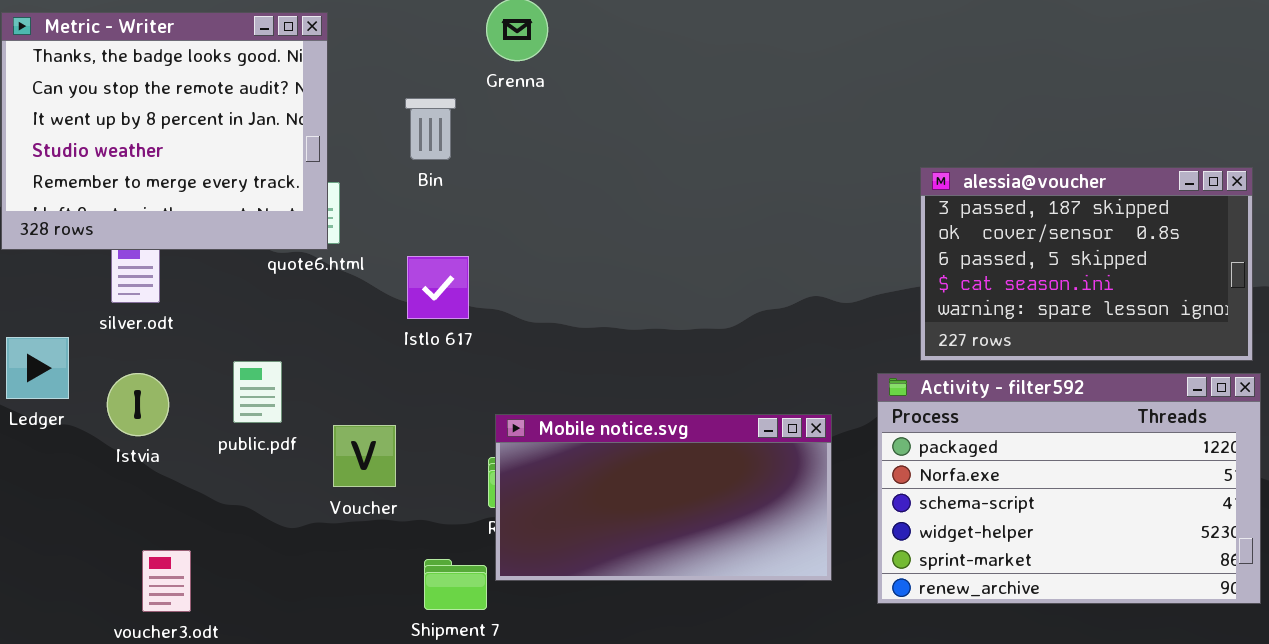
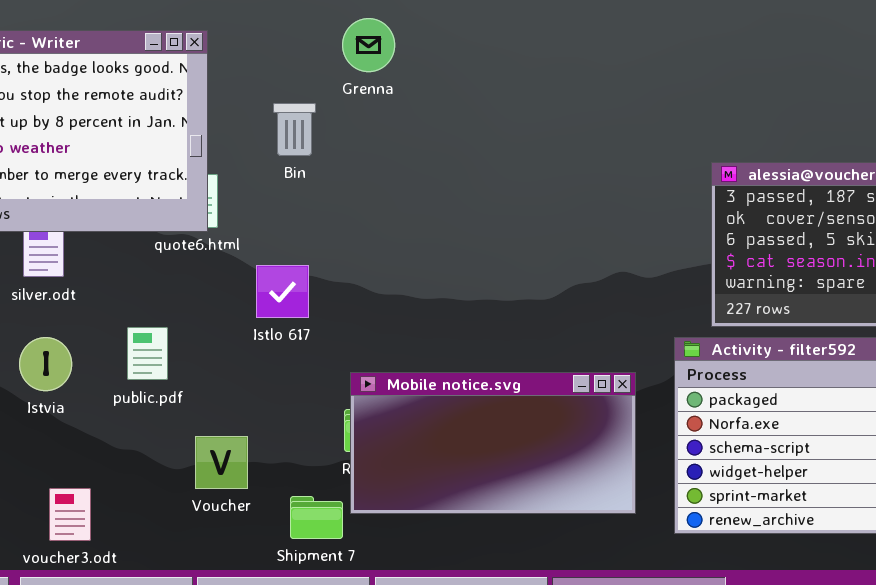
Istlo 617: [407,256,469,319] -> [256,265,309,318], moved
Voucher: [333,425,396,487] -> [195,436,248,489], moved

